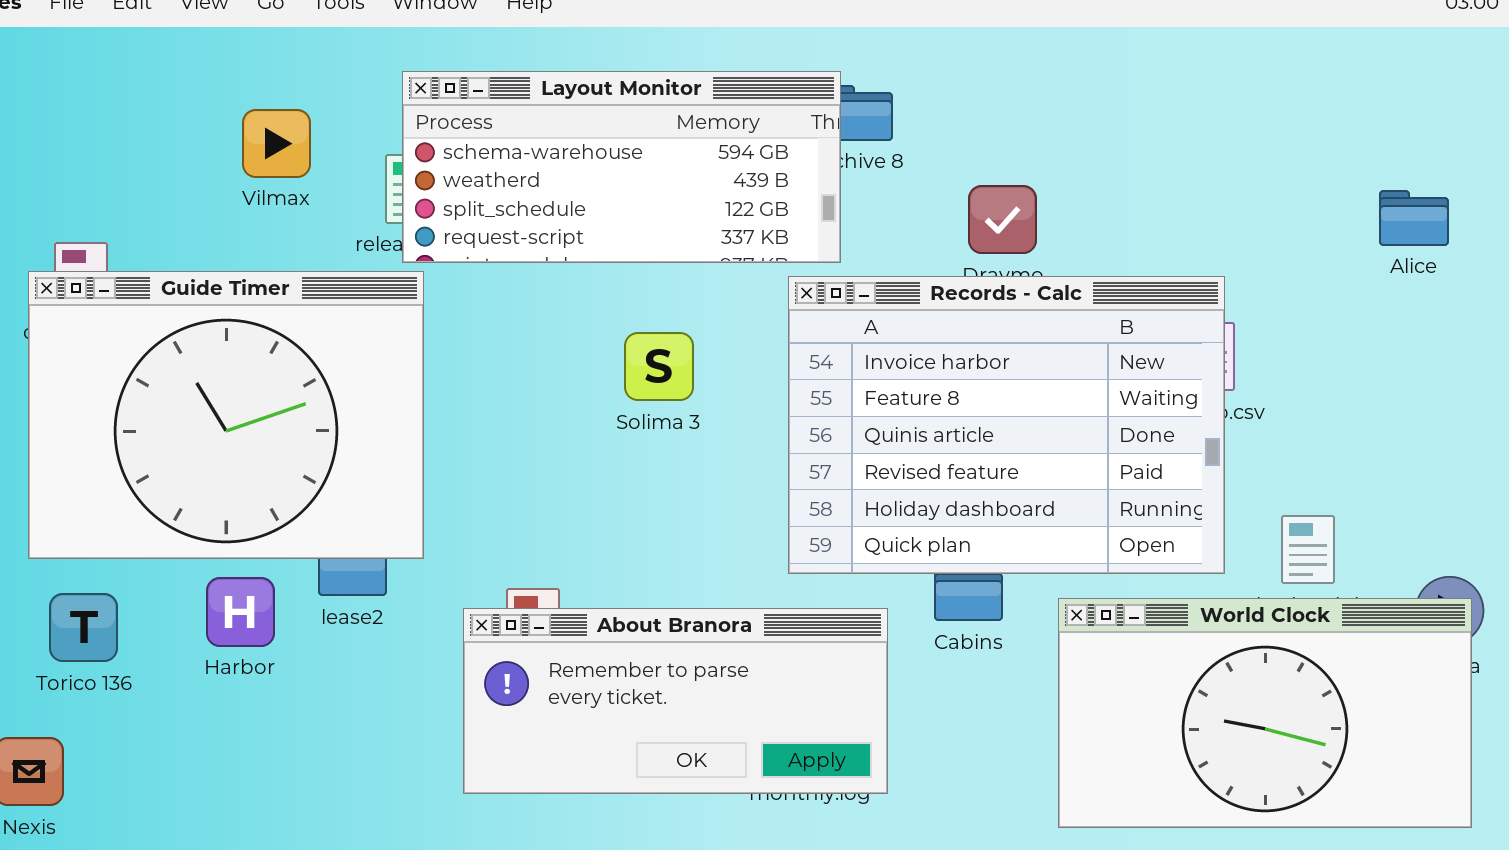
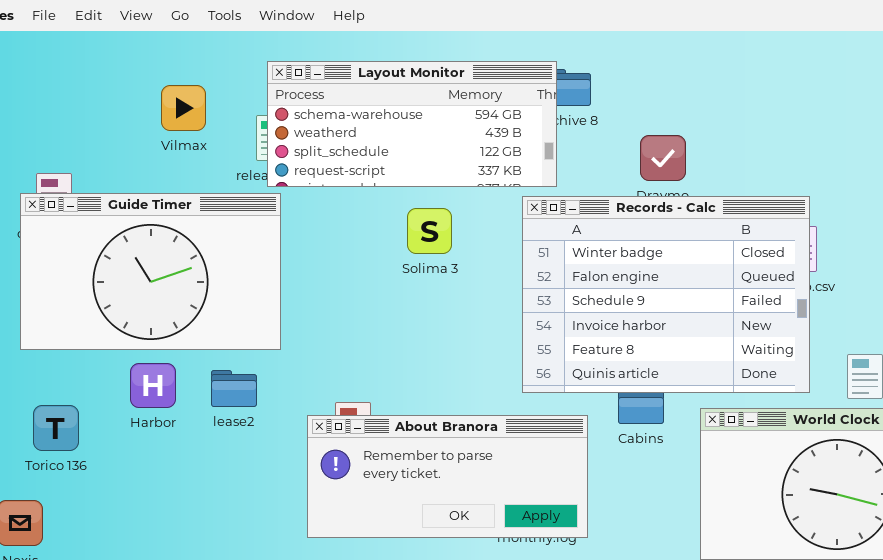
Guide Timer: [28,271,424,559] -> [20,193,281,350], resized
Records - Calc: [788,276,1225,574] -> [522,196,810,393], scrolled up 3 rows
Solima 3: [624,332,694,401] -> [407,208,452,254], moved
Harbor: [206,577,275,647] -> [130,363,176,408], moved

